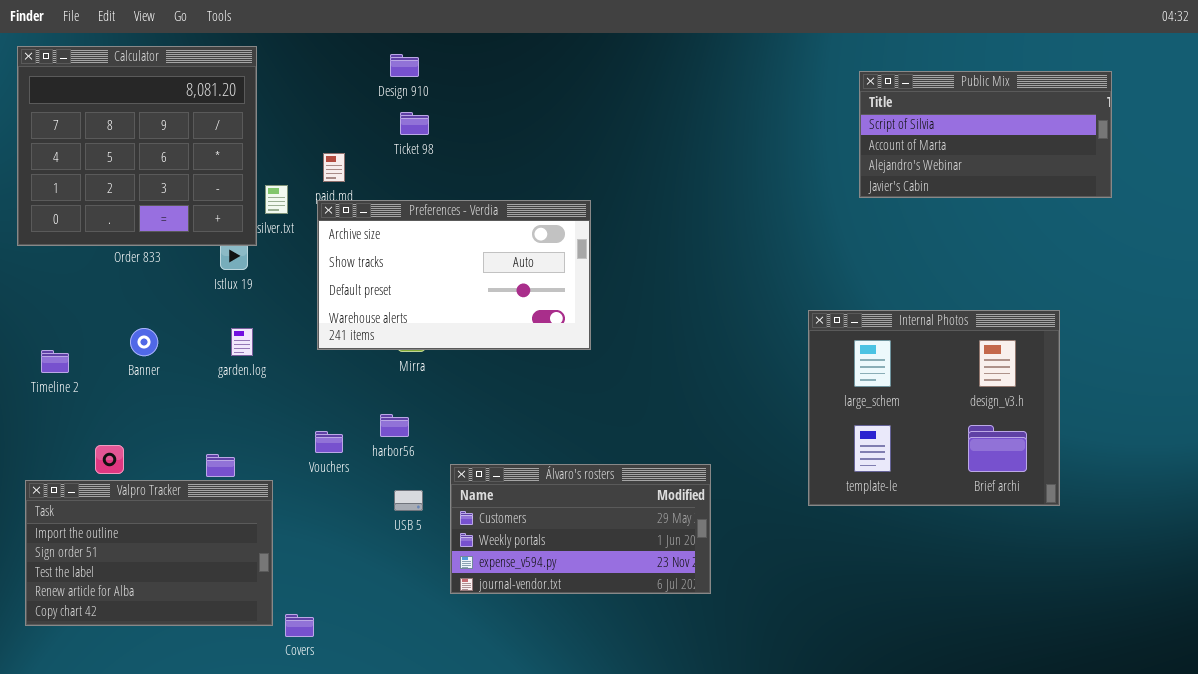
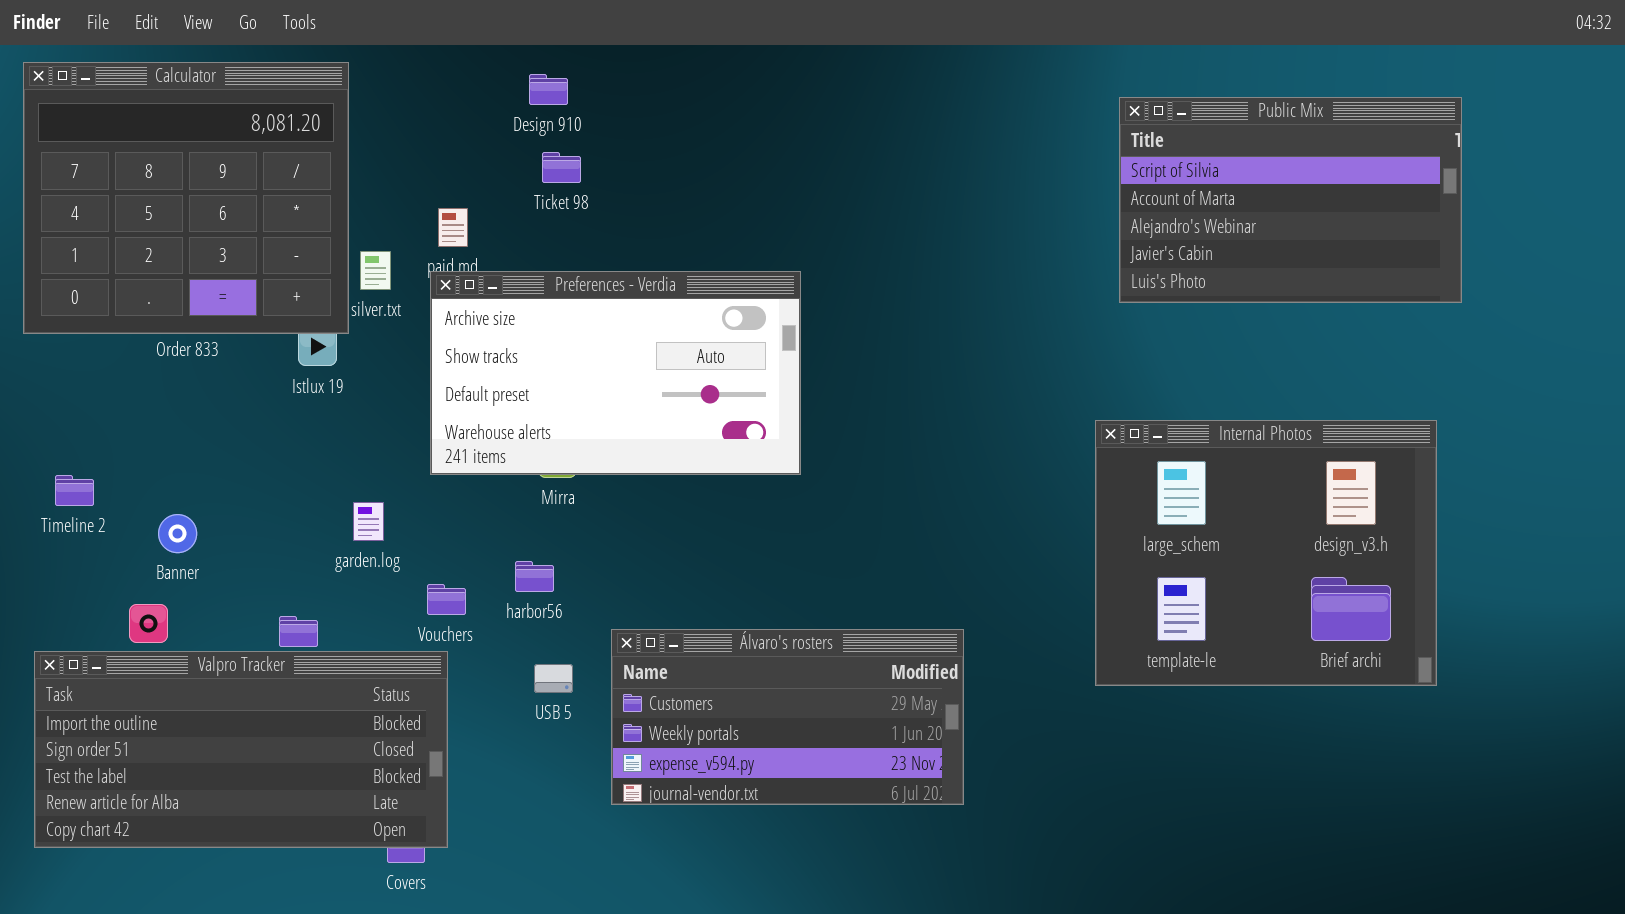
Public Mix: [859,71,1112,198] -> [1119,97,1462,303], moved, resized
Banner: [130,328,158,356] -> [158,514,197,553], moved
garden.log: [231,328,253,356] -> [353,502,384,541], moved
Valpro Tracker: [25,480,273,626] -> [34,651,448,848], resized

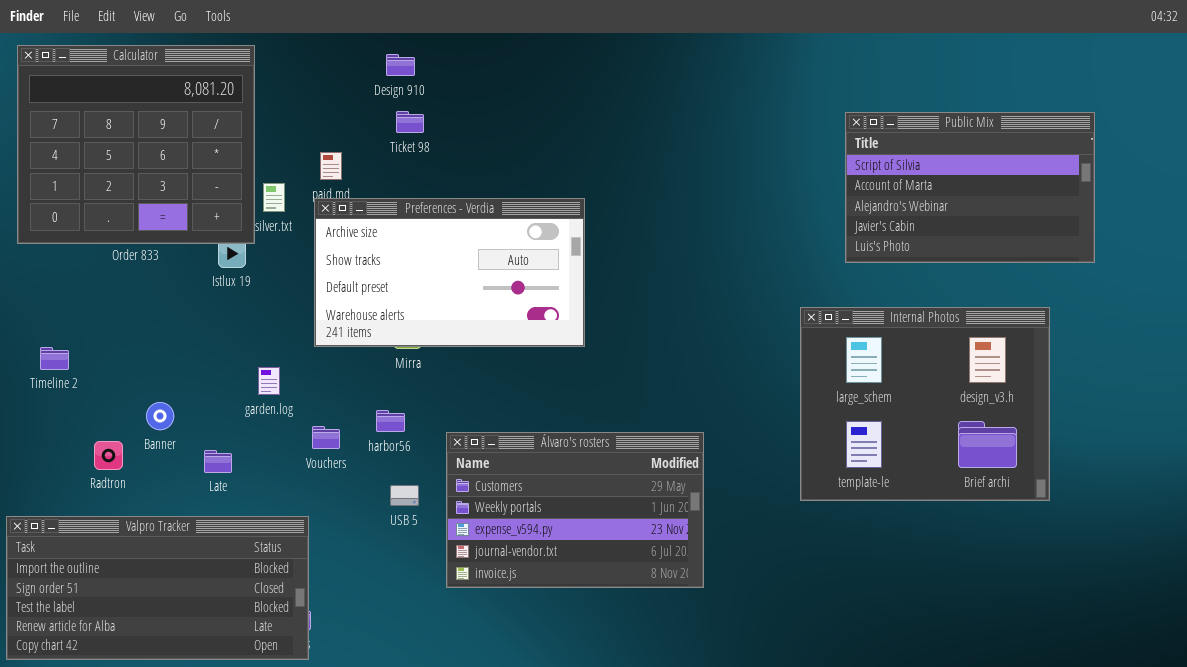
Public Mix: [1119,97,1462,303] -> [845,112,1095,263], moved
Banner: [158,514,197,553] -> [146,402,174,430], moved
Álvaro's rosters: [611,629,964,805] -> [446,432,704,588], resized
Valpro Tracker: [34,651,448,848] -> [6,516,309,660], moved

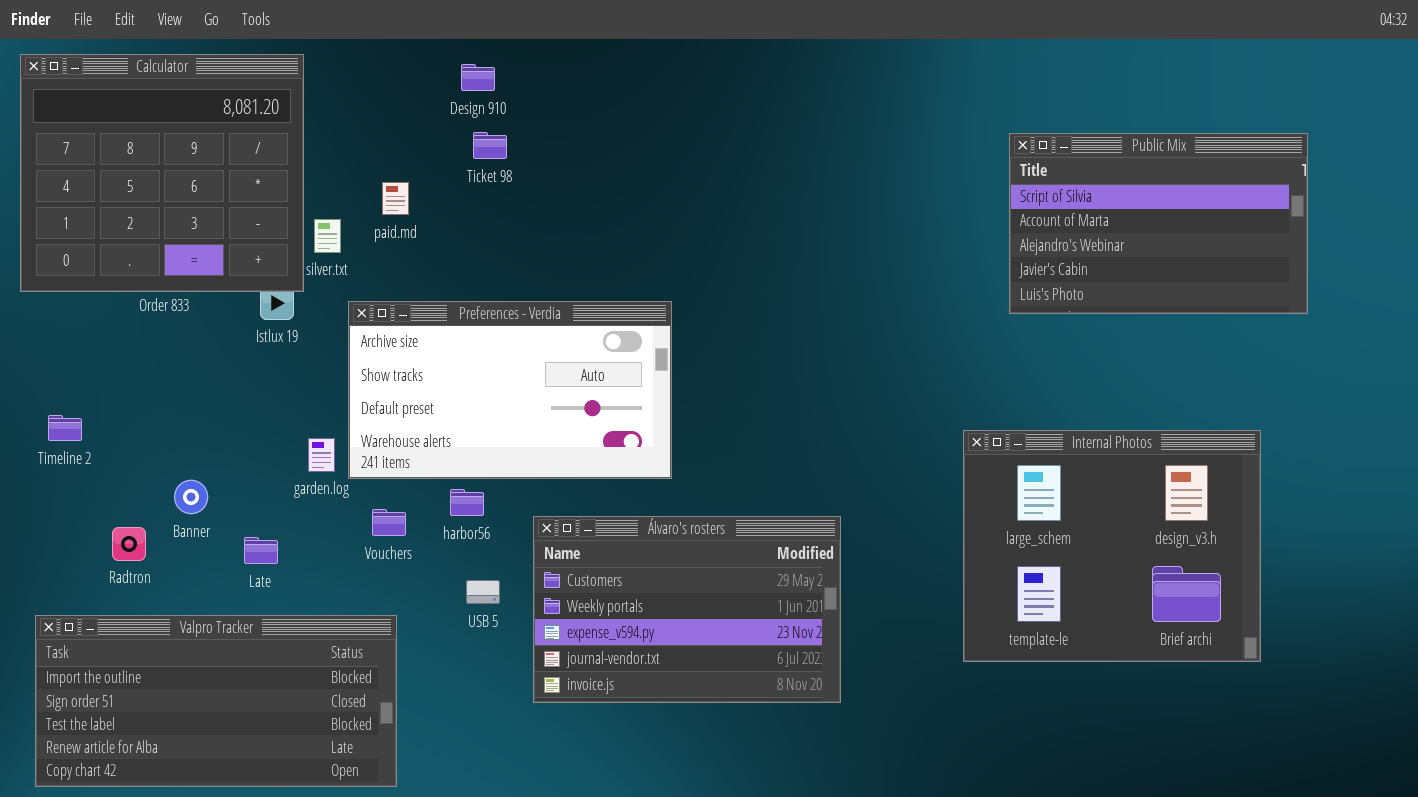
Preferences - Verdia: [314,198,585,347] -> [348,301,672,479], moved
Internal Photos: [800,307,1050,501] -> [963,430,1261,662], moved
Valpro Tracker: [6,516,309,660] -> [35,615,397,787], moved

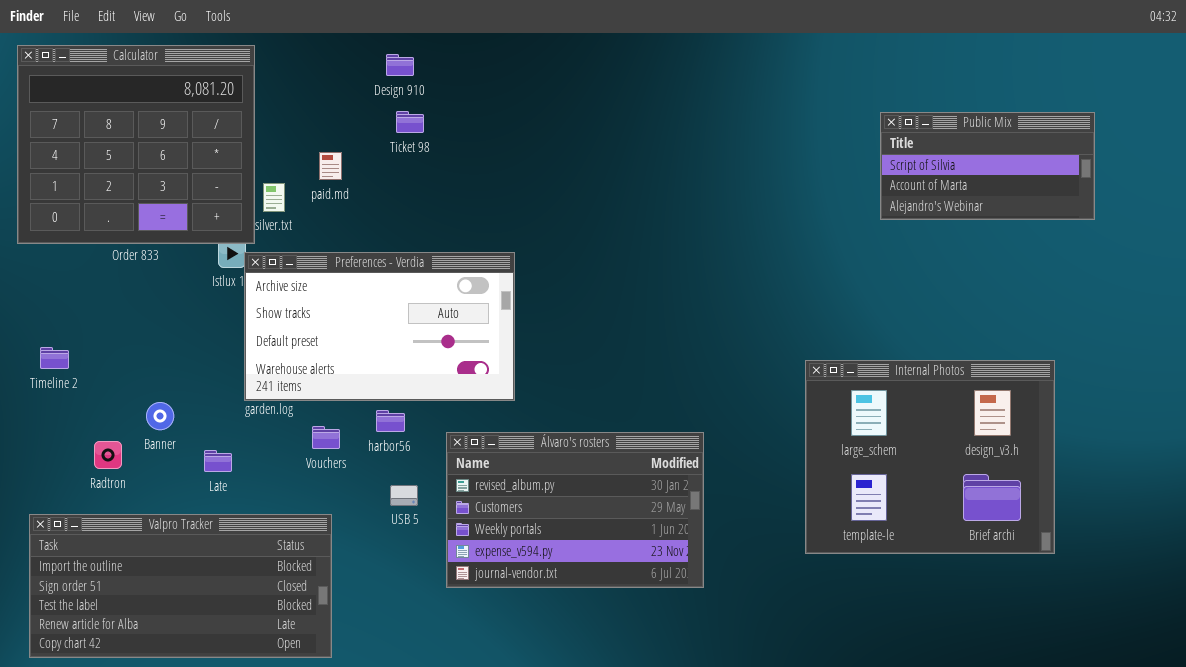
Public Mix: [1009,133,1308,314] -> [880,112,1095,220], resized
Preferences - Verdia: [348,301,672,479] -> [244,252,515,401], moved
Álvaro's rosters: [533,516,841,703] -> [446,432,704,588], scrolled up 1 row

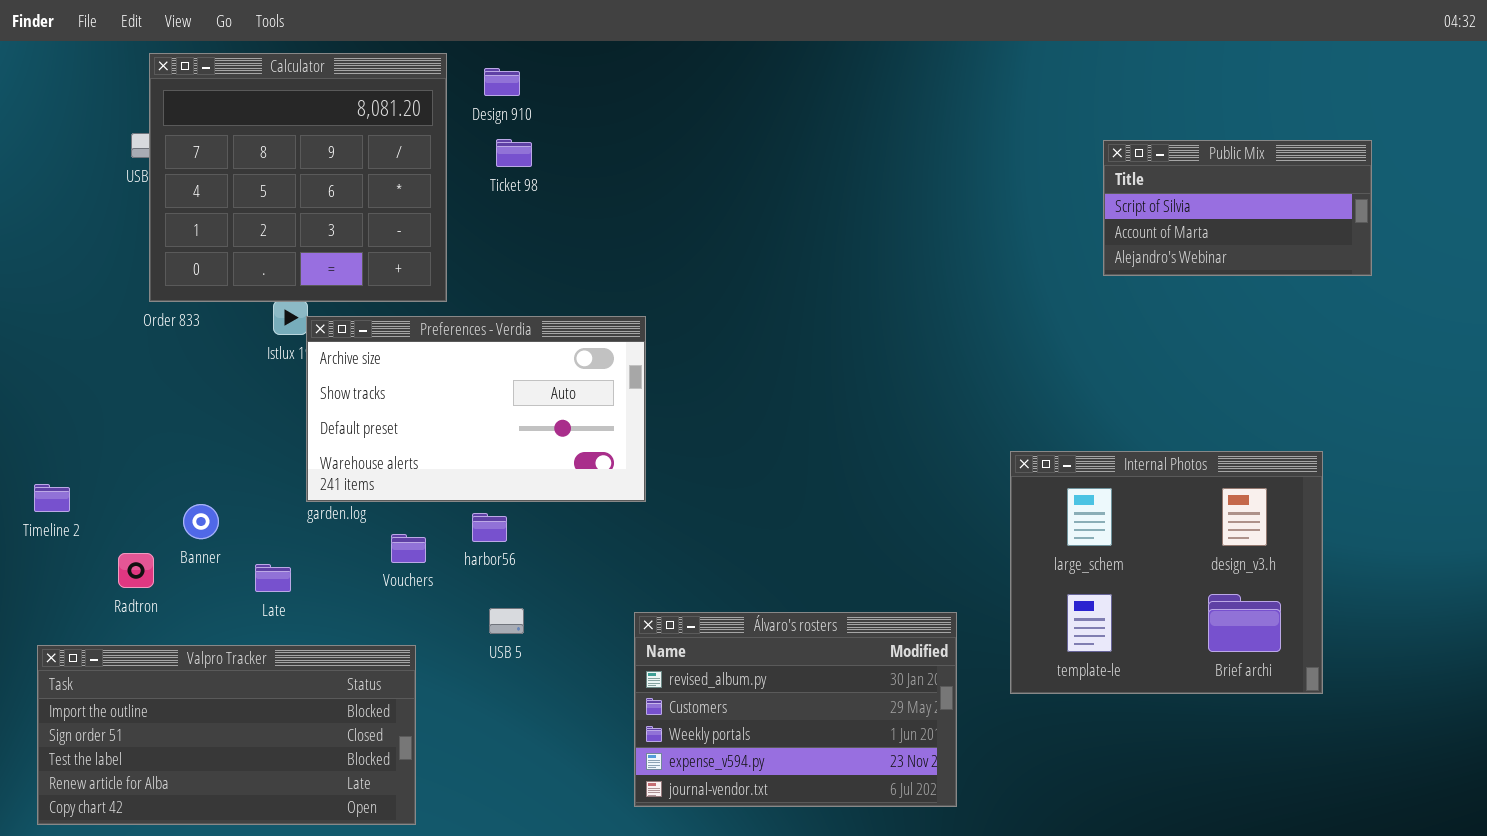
Calculator: [17,45,255,244] -> [149,53,447,302], moved
Timeline 2: [40,347,69,369] -> [34,484,70,512], moved
Álvaro's rosters: [446,432,704,588] -> [634,612,957,807], moved

